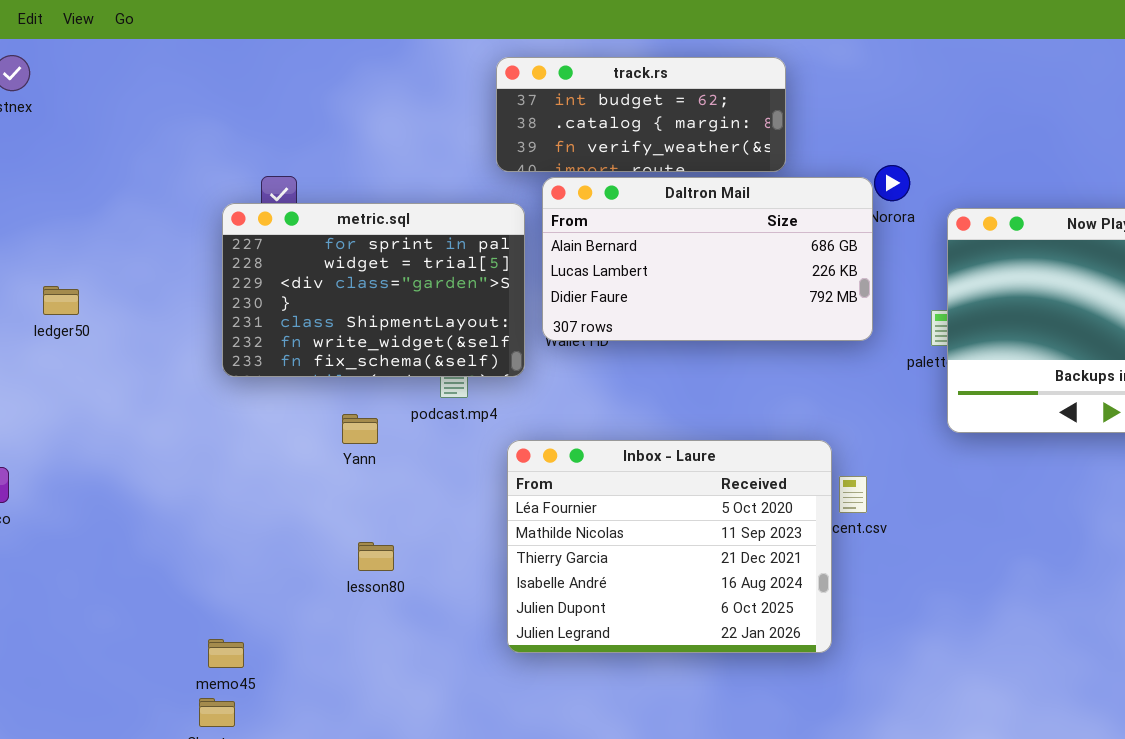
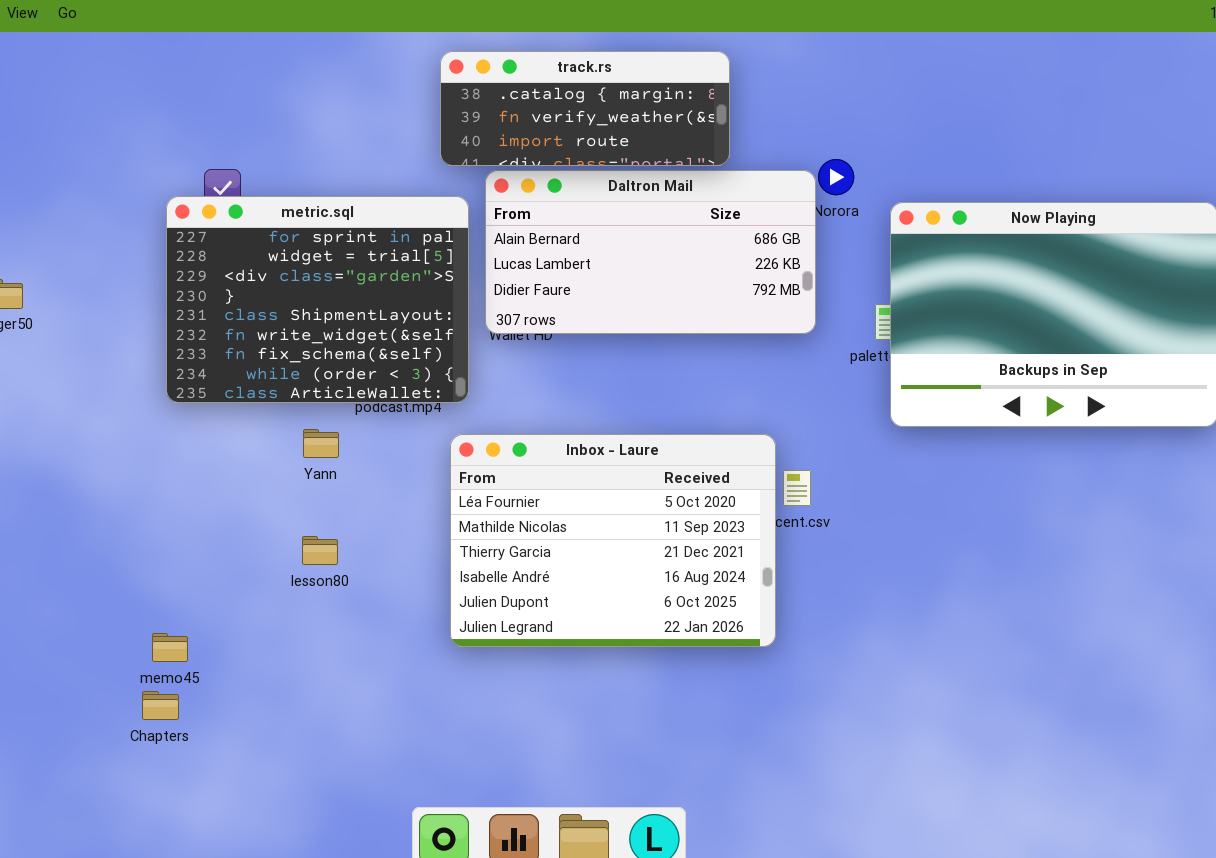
track.rs: [496,57,786,172] -> [440,51,730,166], scrolled down 1 row
metric.sql: [222,203,525,377] -> [166,196,469,403], resized
Yann: [342,414,378,444] -> [303,429,339,458], moved

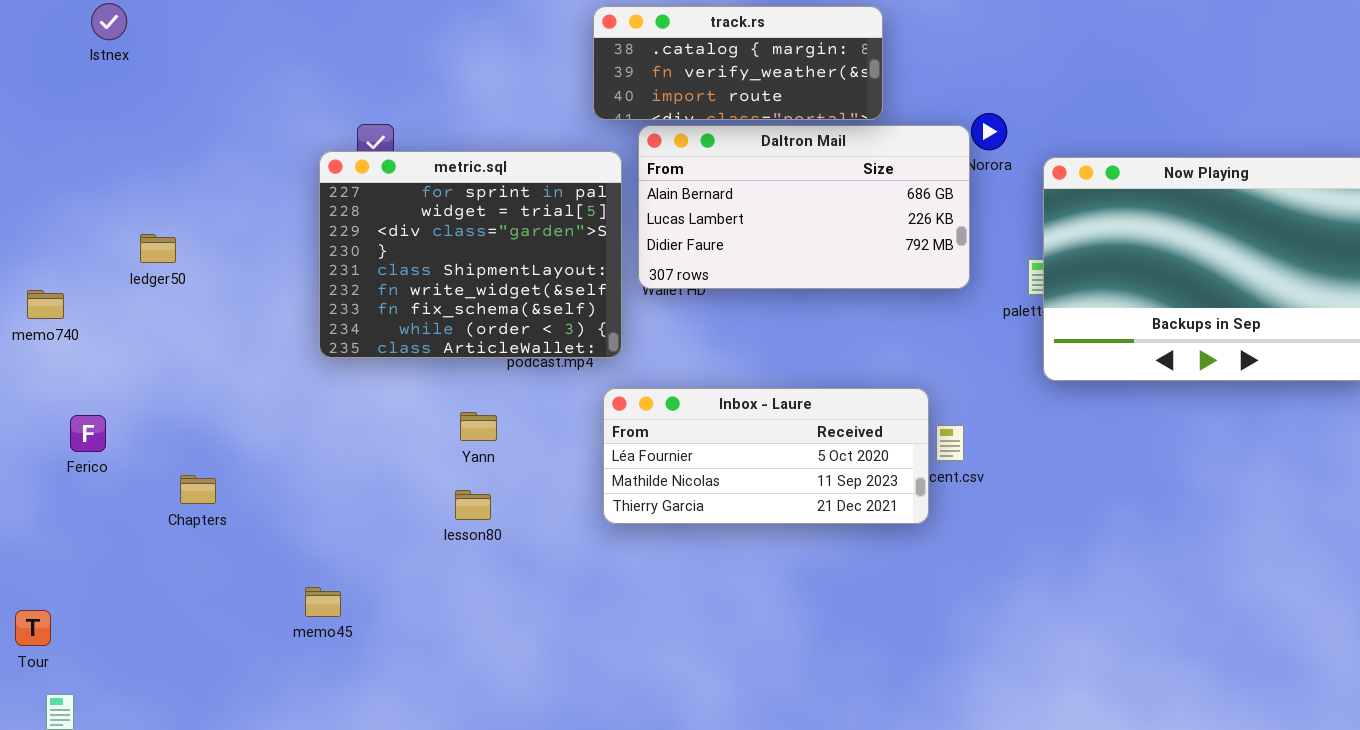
Yann: [303,429,339,458] -> [460,412,497,441], moved
Inbox - Laure: [450,434,776,647] -> [603,388,929,524], resized
Chapters: [142,691,179,720] -> [180,475,216,504], moved

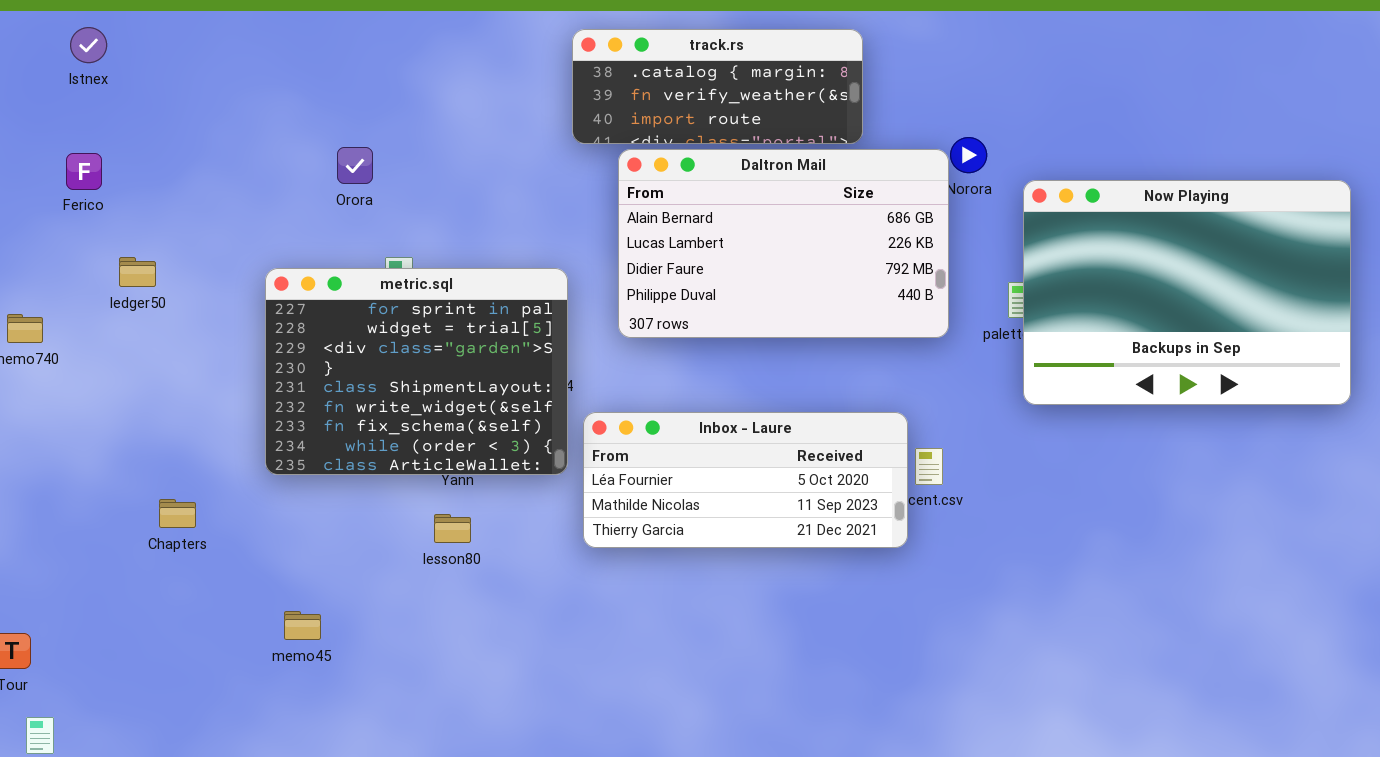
Daltron Mail: [638,125,970,289] -> [618,149,949,338], resized
metric.sql: [319,151,622,358] -> [265,268,568,475], moved
Ferico: [70,415,106,452] -> [66,153,102,190], moved

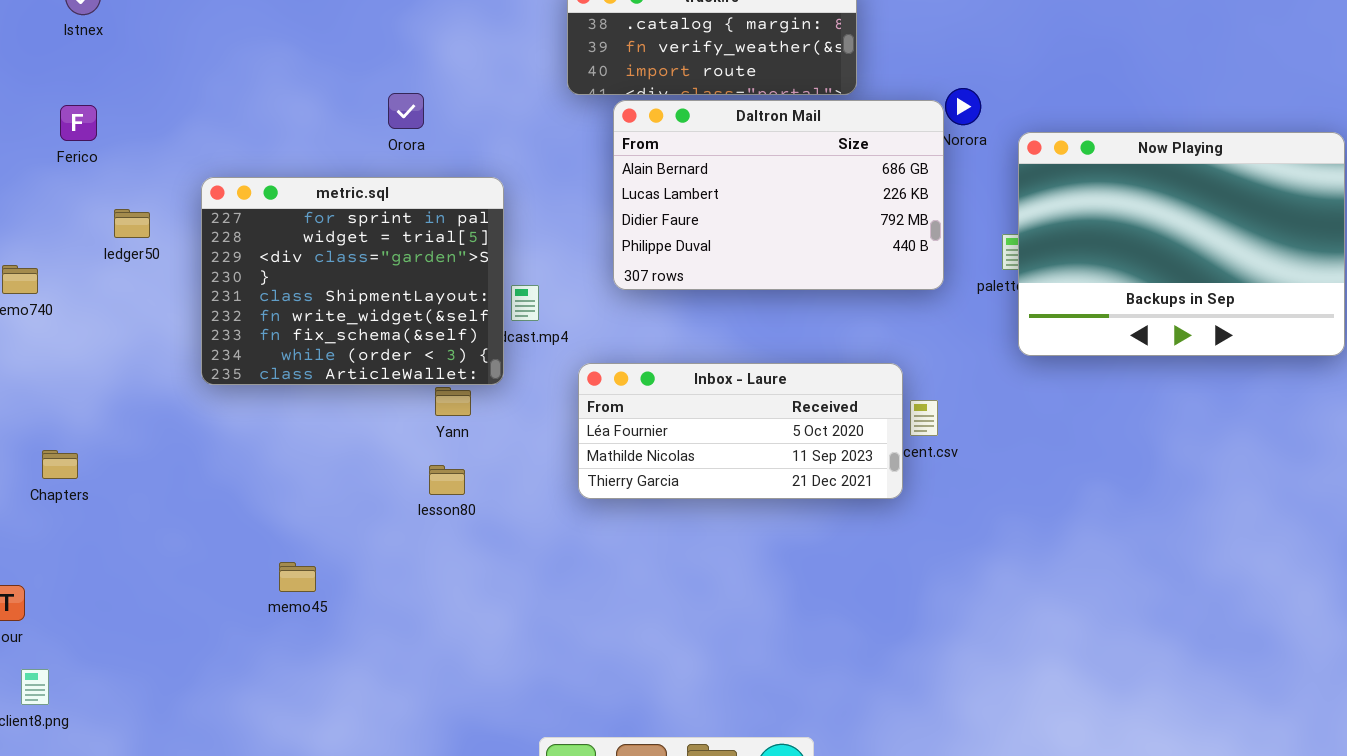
Orora: [337,147,373,184] -> [388,93,424,129], moved
metric.sql: [265,268,568,475] -> [201,177,504,385], moved
Chapters: [159,499,196,528] -> [42,450,78,479], moved

